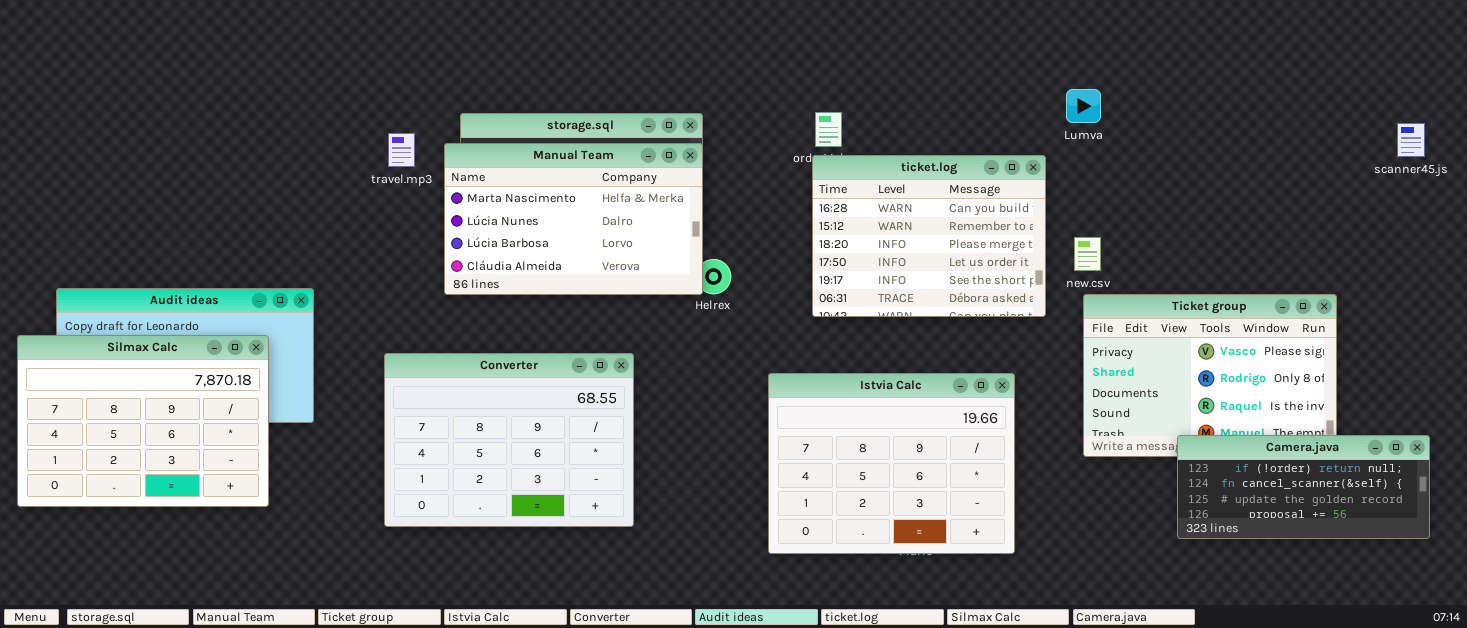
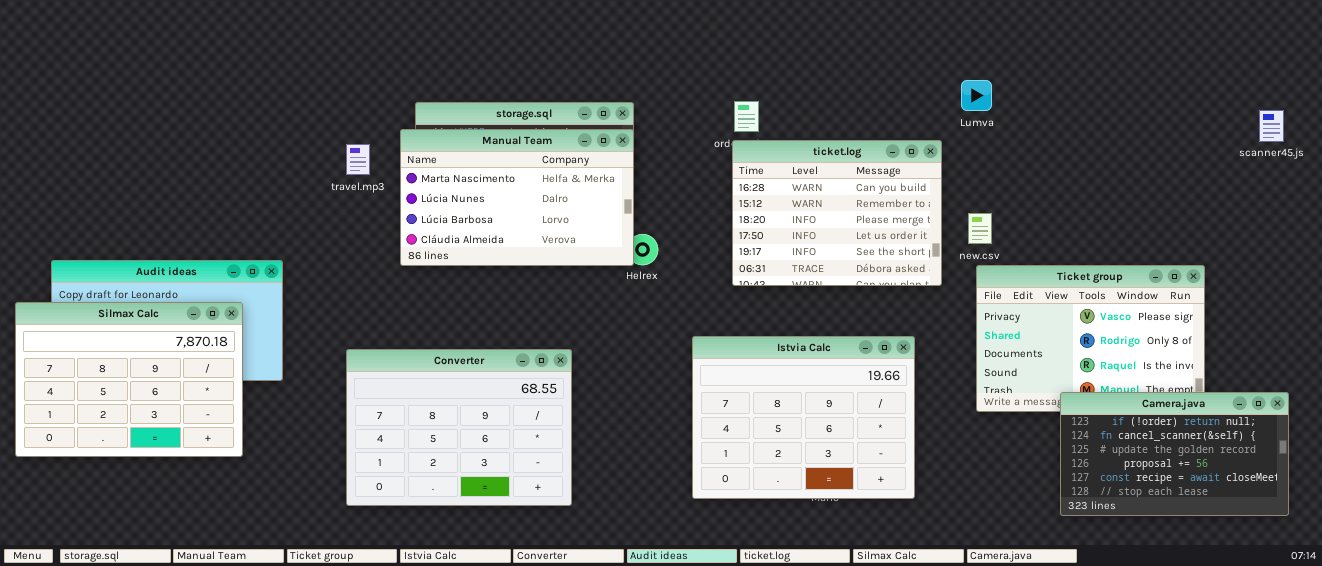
travel.mp3: [388,133,415,167] -> [346,144,370,175], moved
Converter: [384,353,634,527] -> [346,349,572,506], moved
Camera.java: [1177,435,1430,539] -> [1060,392,1289,516], resized

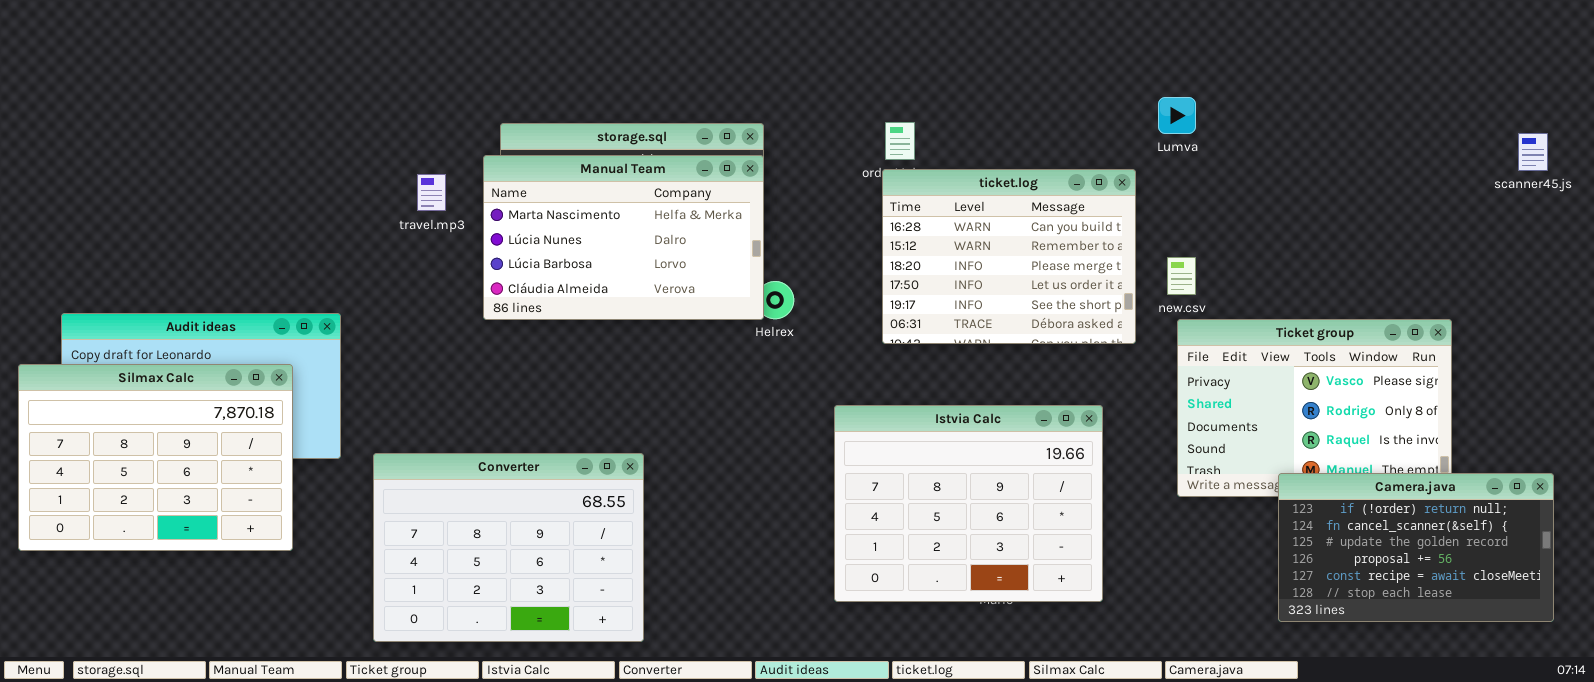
Converter: [346,349,572,506] -> [373,453,644,642], moved

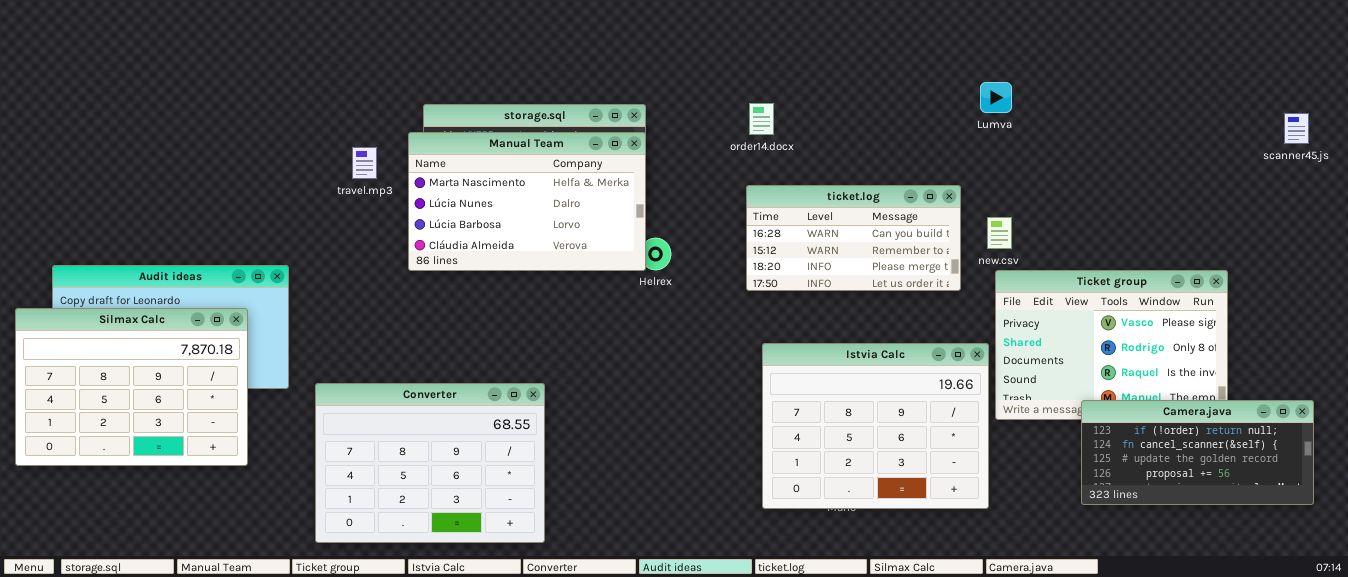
ticket.log: [882,169,1136,344] -> [746,185,961,291], resized
Istvia Calc: [834,405,1103,602] -> [762,343,989,509], moved
Camera.java: [1278,473,1554,622] -> [1081,400,1314,505], resized

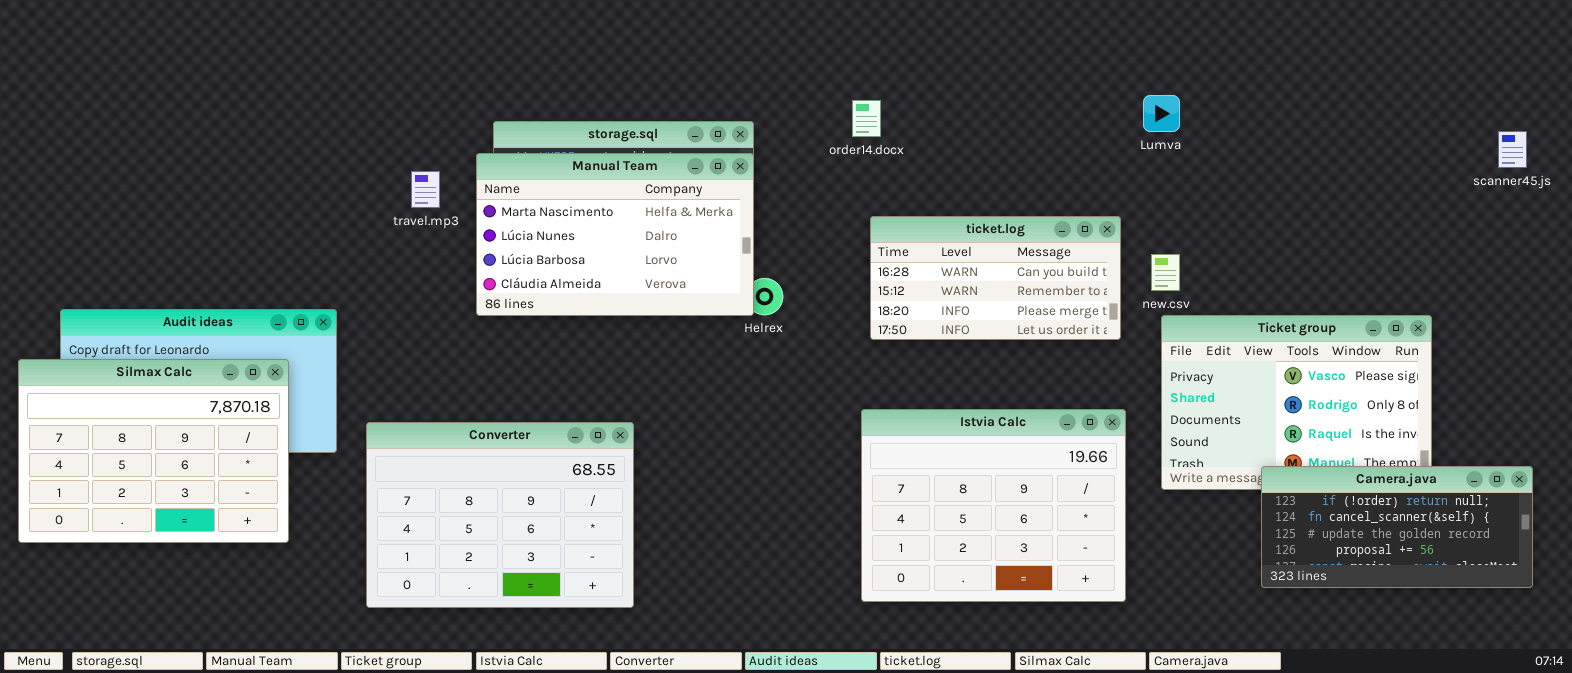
order14.docx: [749,103,774,135] -> [852,100,881,137], moved
Istvia Calc: [762,343,989,509] -> [861,409,1126,602], moved
Converter: [315,383,545,543] -> [366,422,634,608], moved

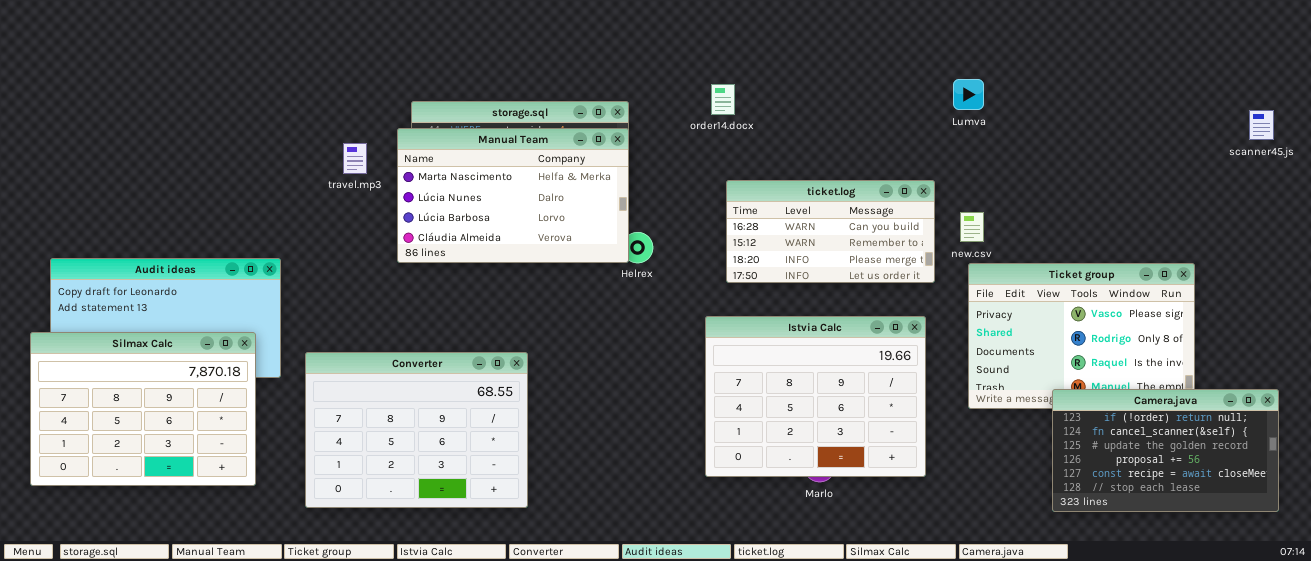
Silmax Calc: [18,359,289,543] -> [30,332,256,486], moved
Istvia Calc: [861,409,1126,602] -> [705,316,926,477], moved
Camera.java: [1261,466,1533,588] -> [1052,389,1279,512], resized

